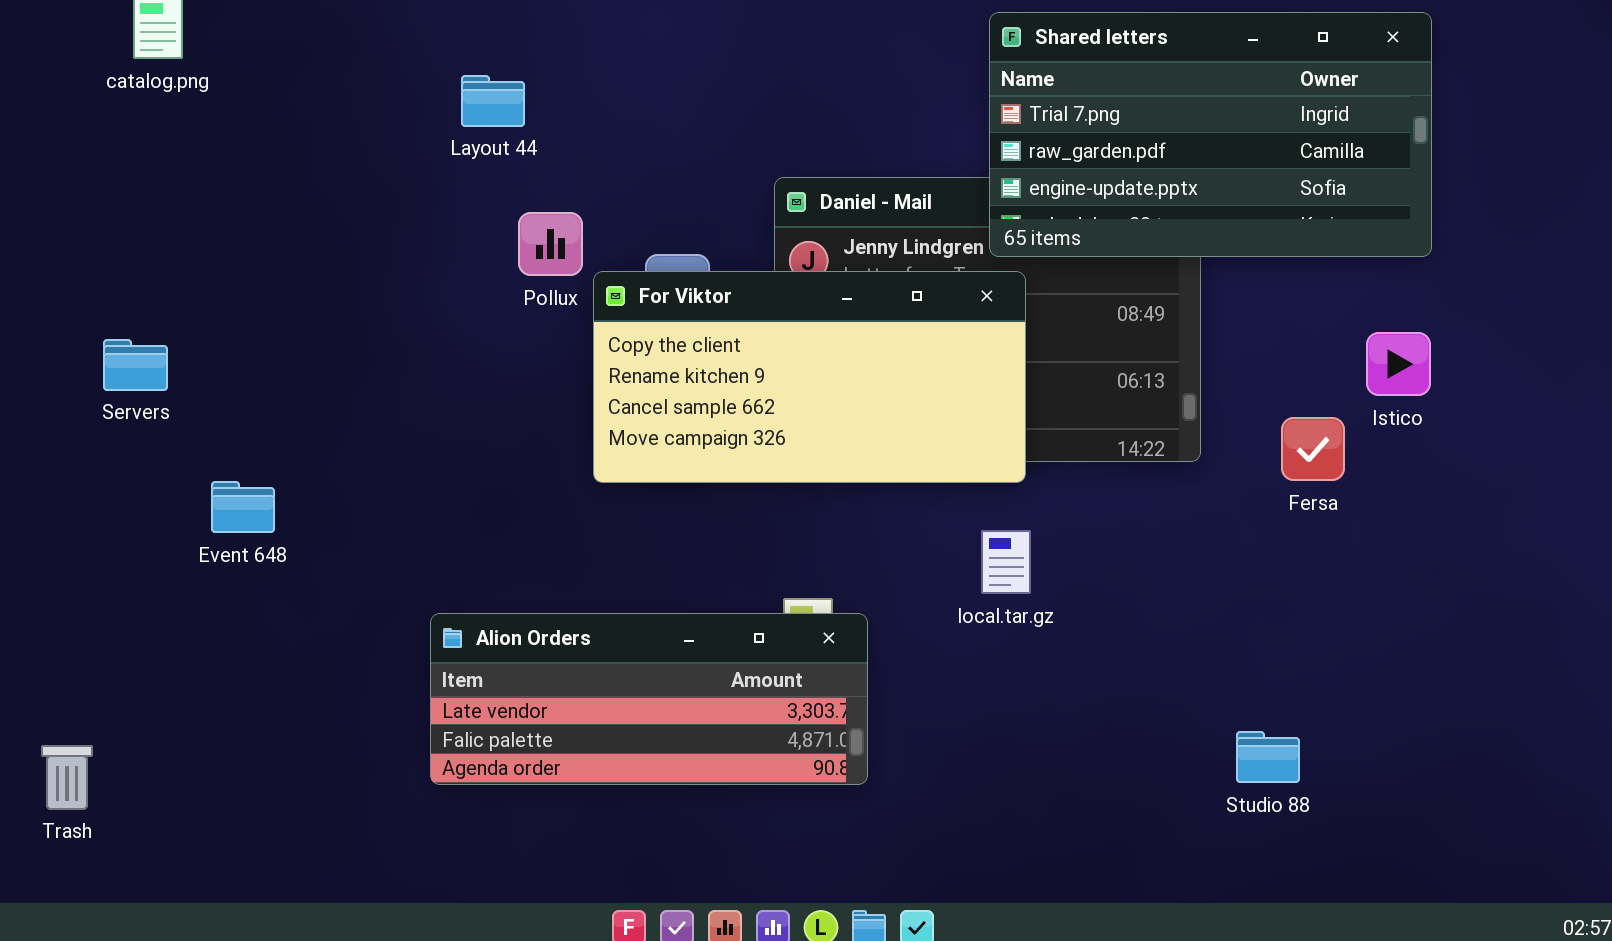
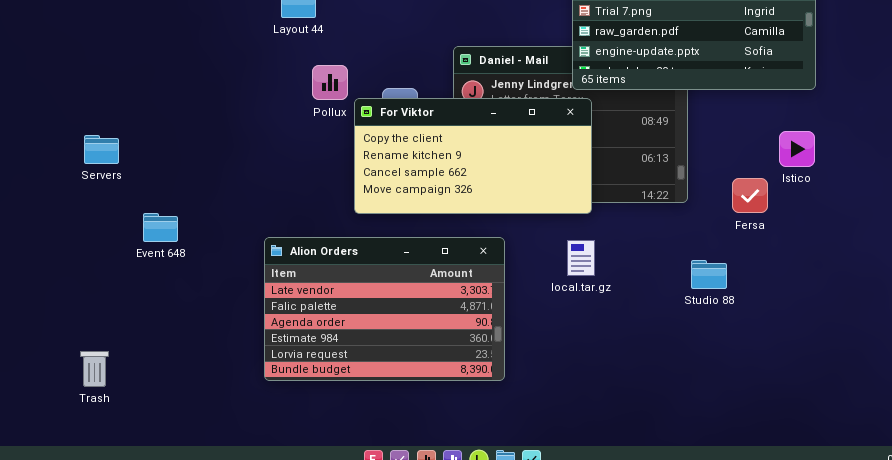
Alion Orders: [430,613,868,785] -> [264,237,505,381], resized
Studio 88: [1236,731,1300,783] -> [691,260,727,289], moved
Trash: [41,745,93,810] -> [80,351,109,387], moved

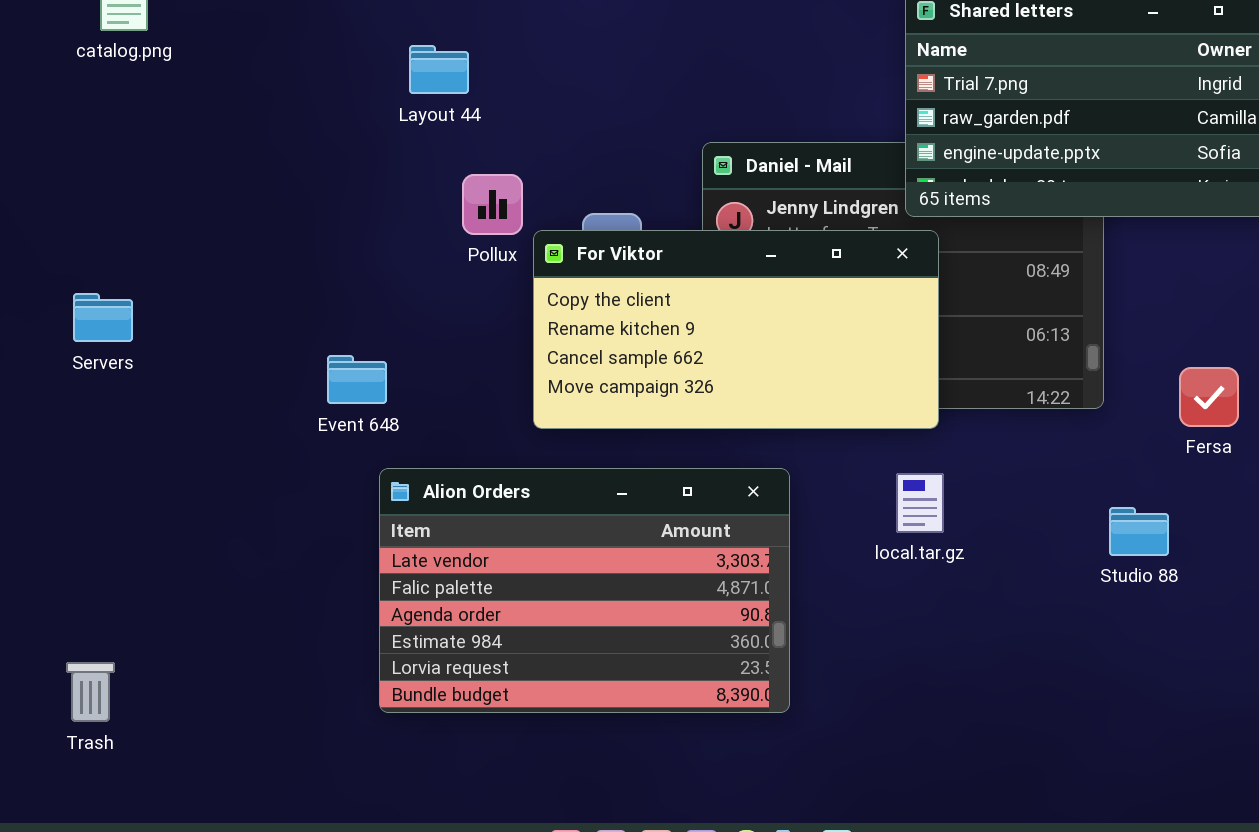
Event 648: [143,213,178,242] -> [327,355,387,404], moved

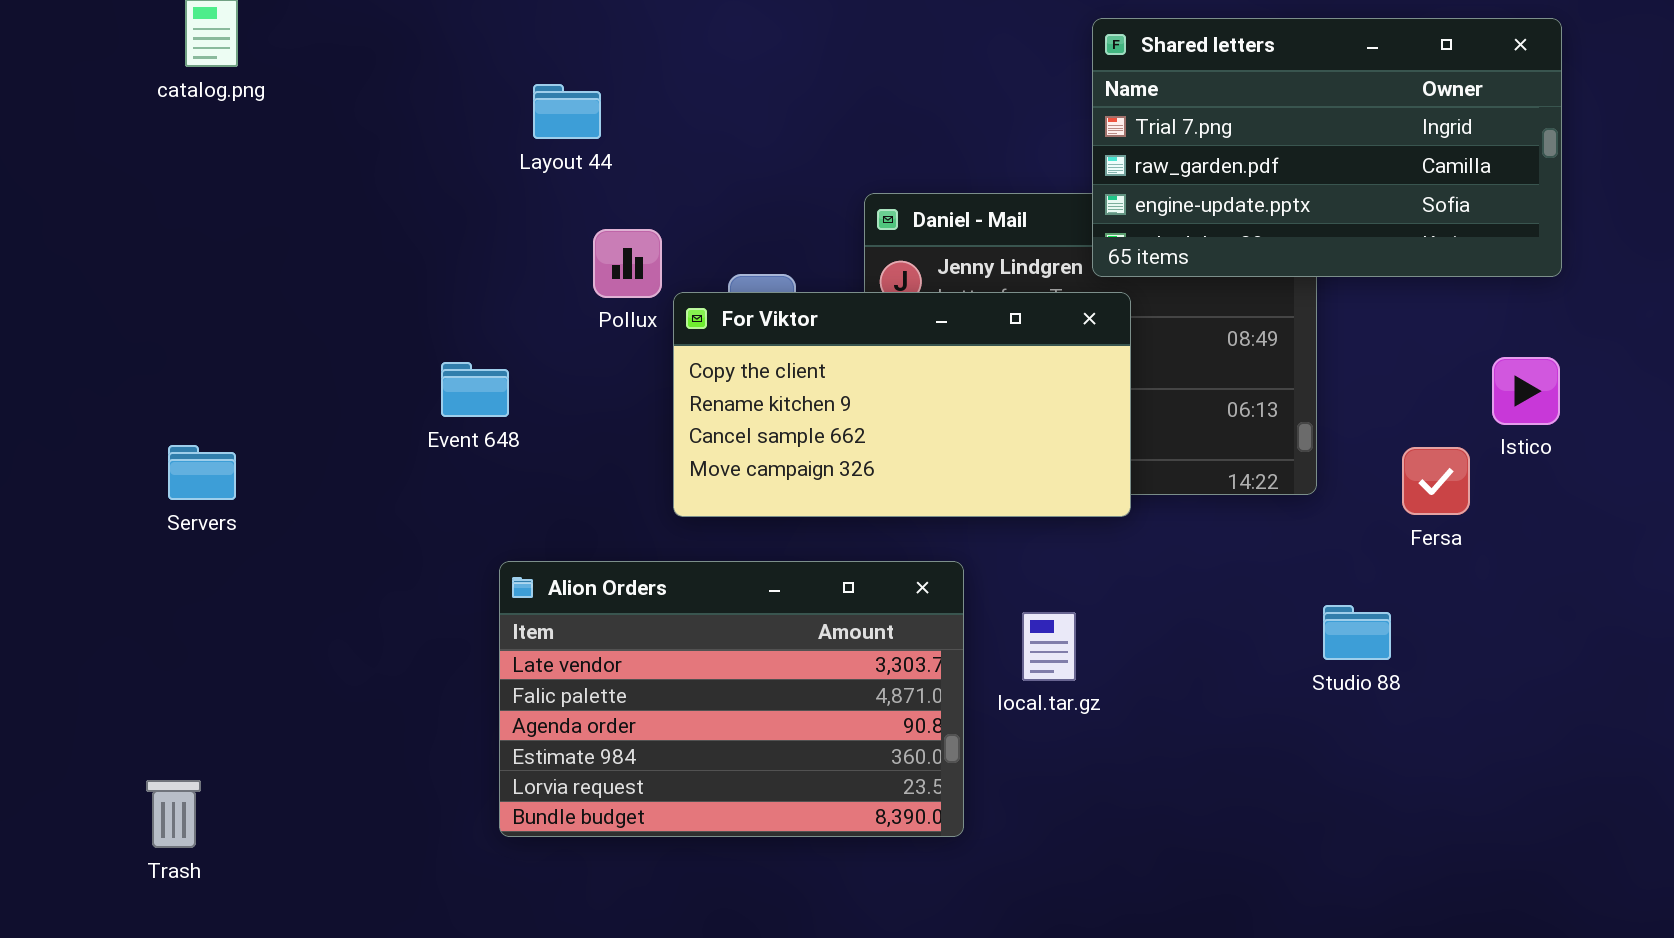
Servers: [73,293,133,342] -> [168,445,236,500], moved
Event 648: [327,355,387,404] -> [441,362,509,417], moved
local.tar.gz: [896,473,944,533] -> [1022,612,1076,681], moved

